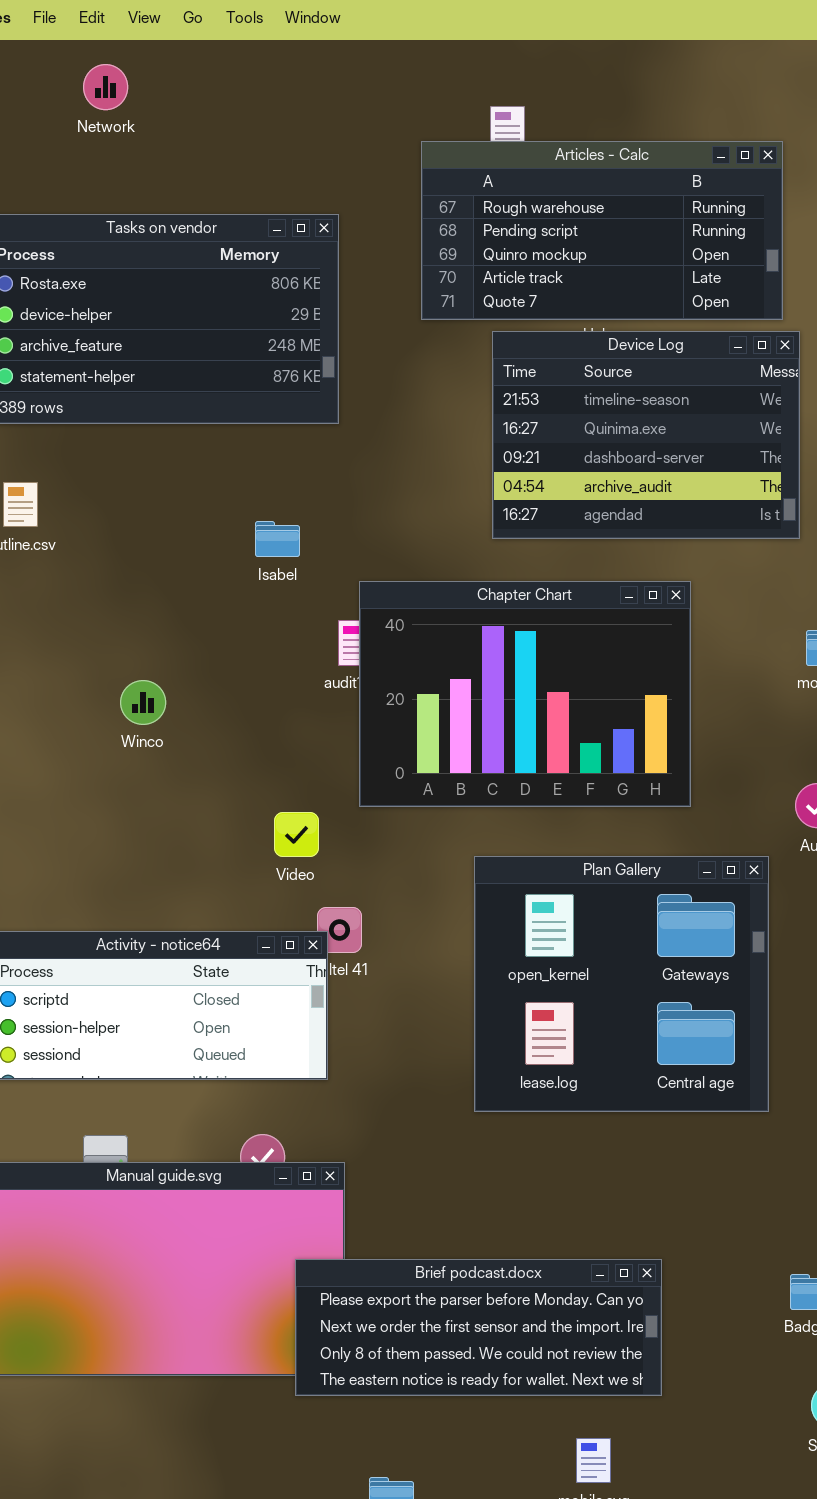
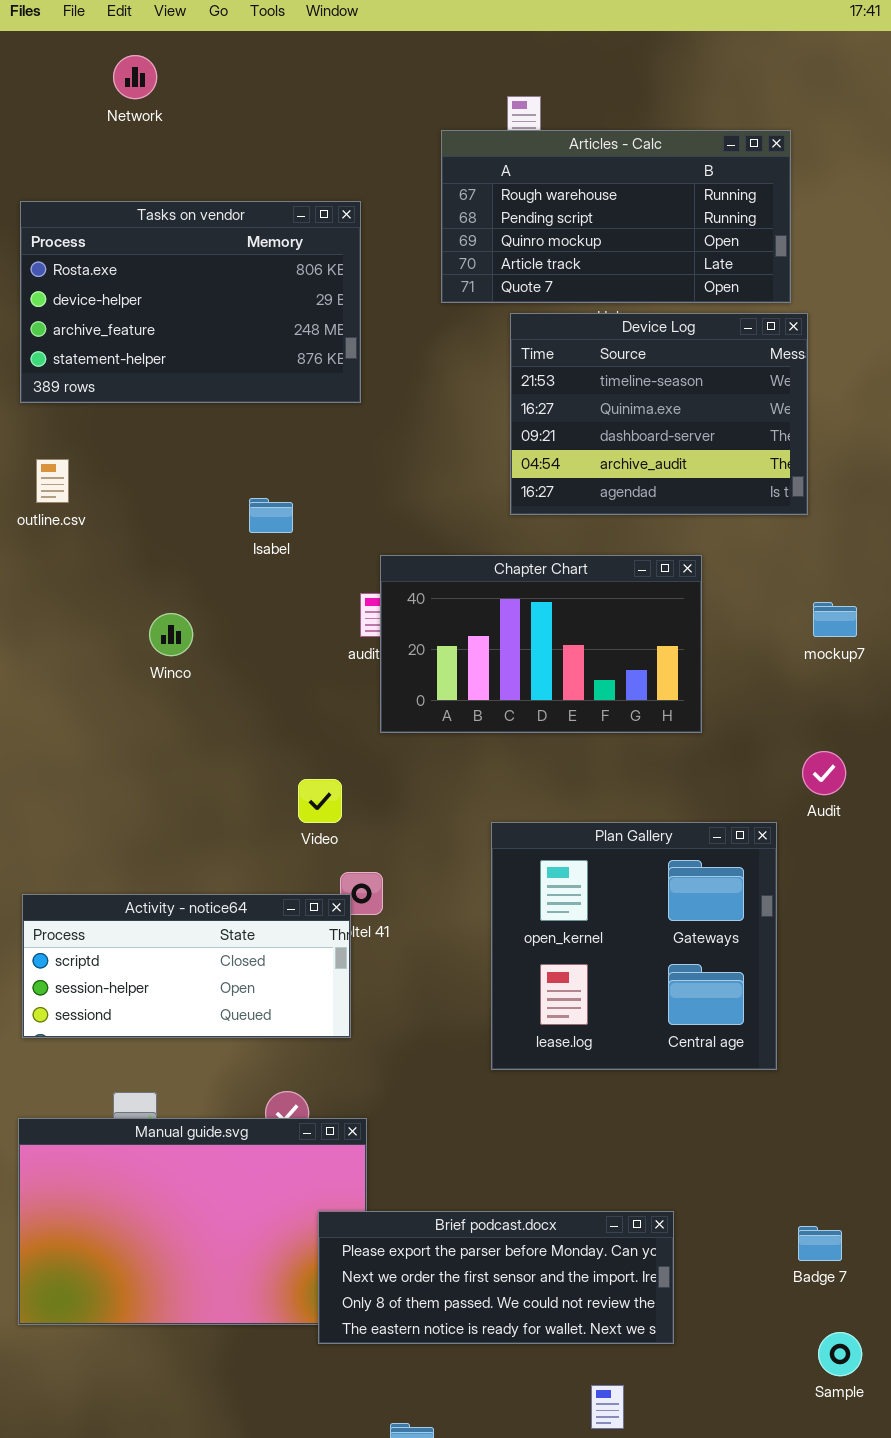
Isabel: [255,521,300,557] -> [249,498,293,533], moved
Chapter Chart: [359,581,691,807] -> [380,555,702,733], resized
Winco: [120,680,166,725] -> [149,613,193,656], moved

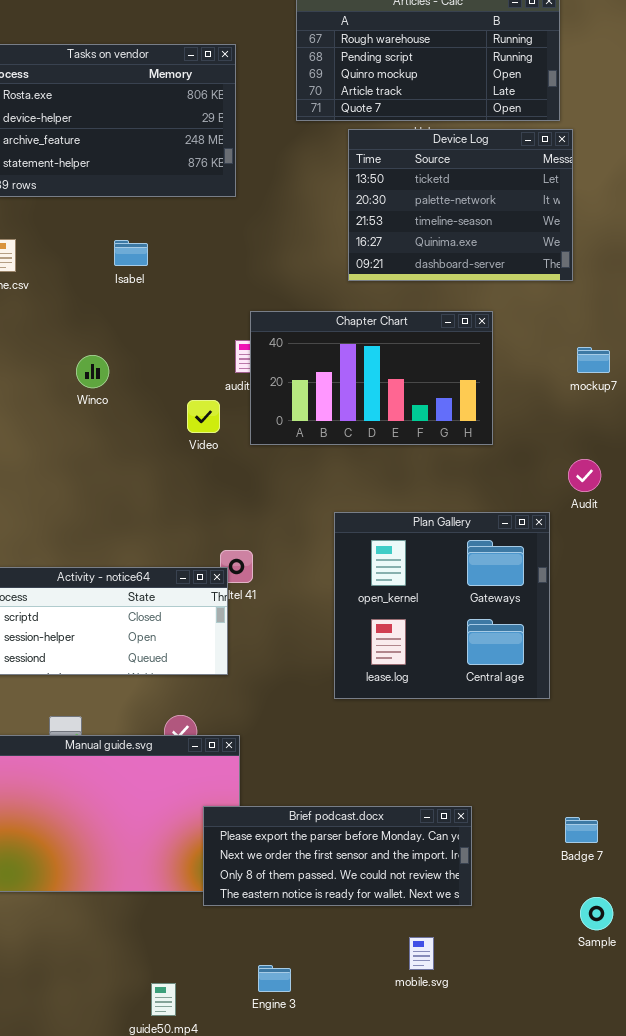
Device Log: [510,313,808,515] -> [348,129,573,281], scrolled up 2 rows
Isabel: [249,498,293,533] -> [114,240,148,266], moved
Video: [298,779,342,823] -> [187,400,220,433], moved

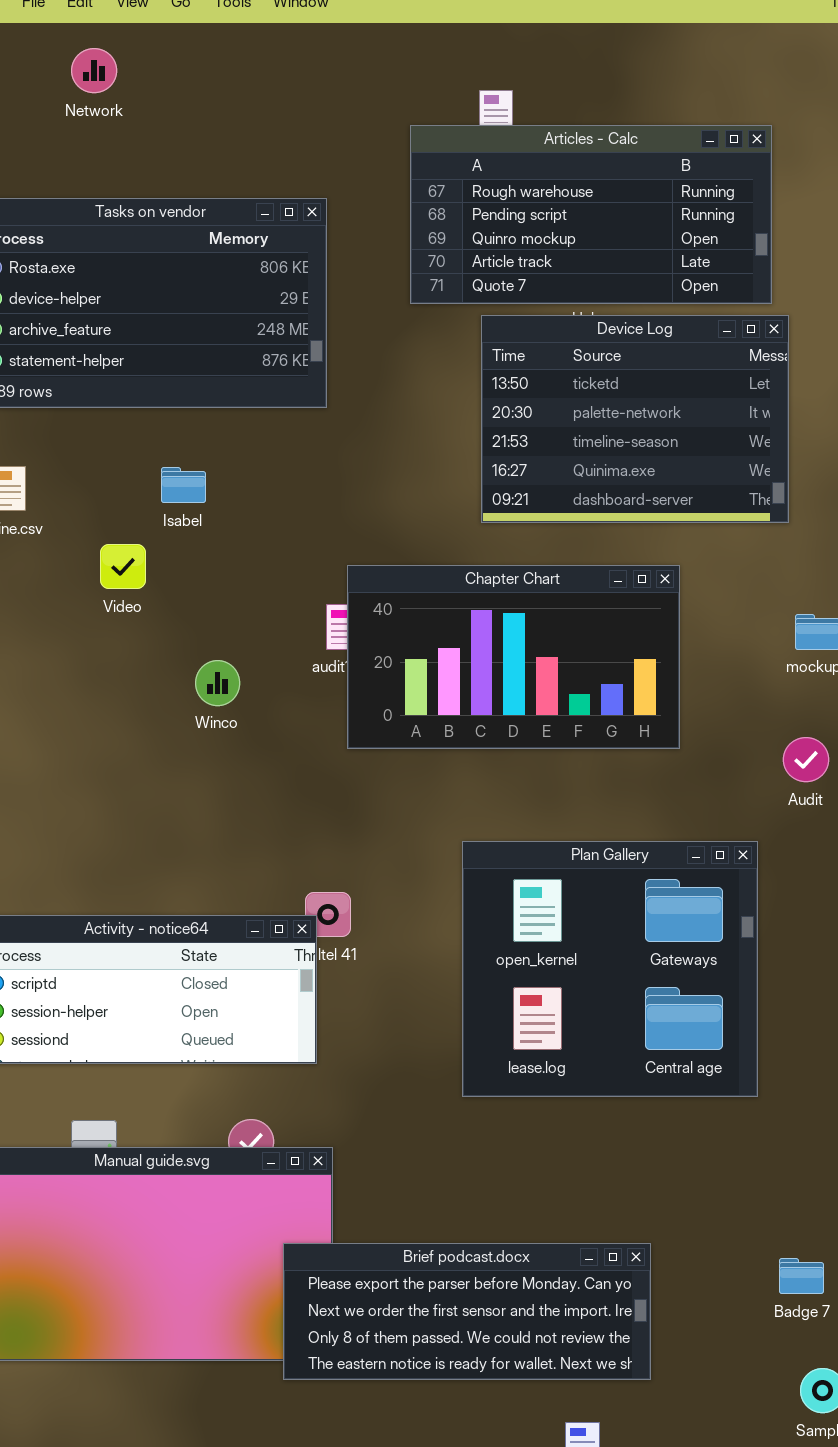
Winco: [76,355,109,388] -> [195,660,240,706], moved
Video: [187,400,220,433] -> [100,544,146,589], moved
Audit: [568,459,601,492] -> [783,737,829,782], moved

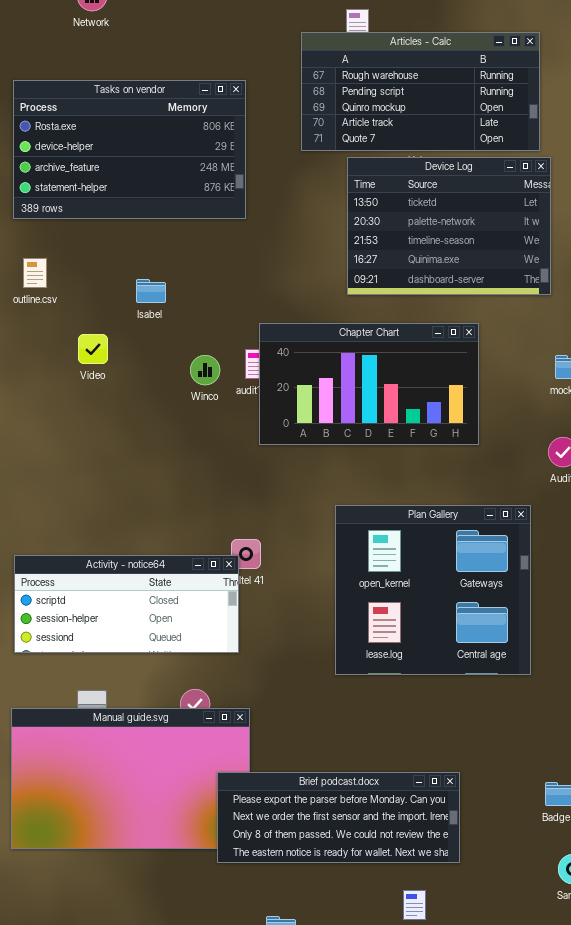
Isabel: [161,467,206,503] -> [136,279,166,303], moved
Video: [100,544,146,589] -> [78,334,108,364], moved
Winco: [195,660,240,706] -> [190,355,220,385], moved

